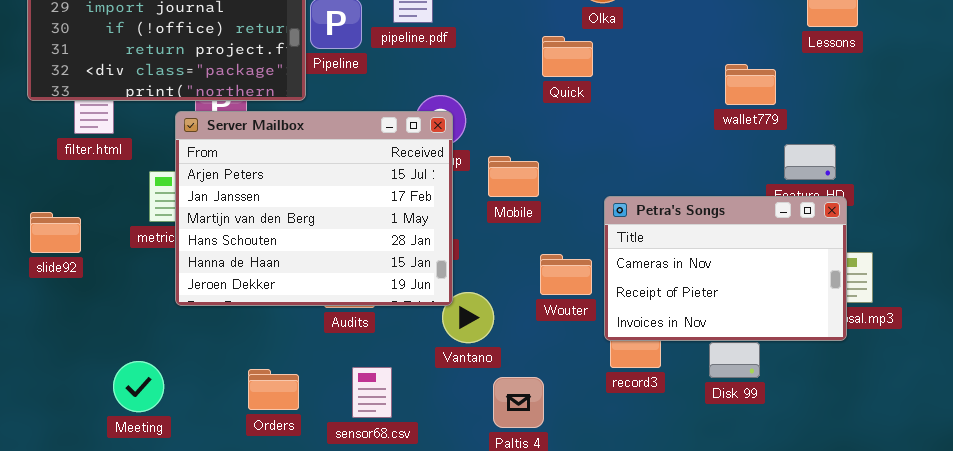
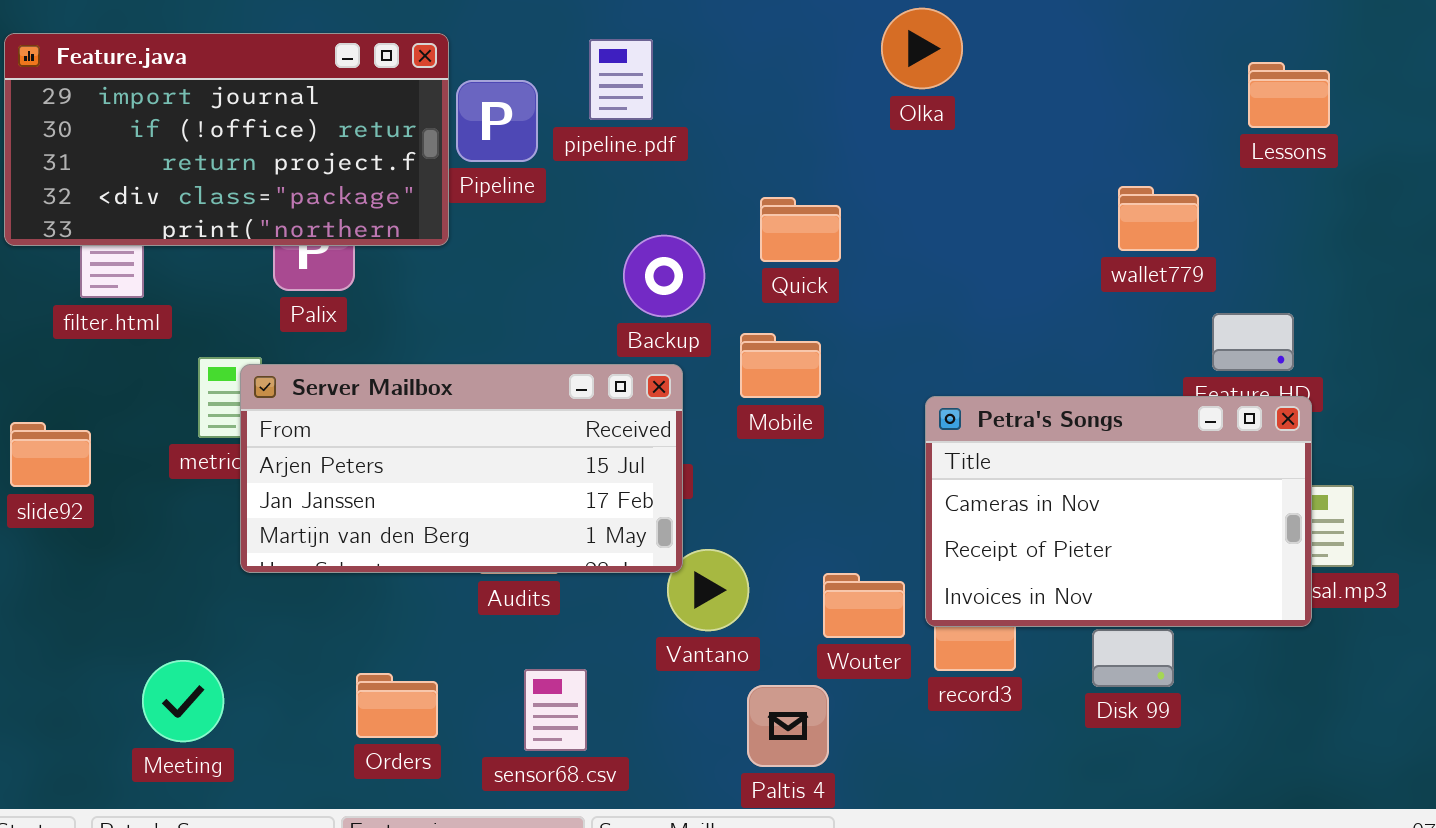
Quick: [542,36,593,77] -> [760,197,841,262], moved
Server Mailbox: [175,111,453,306] -> [240,364,683,573], resized
Wouter: [540,254,592,295] -> [823,573,905,638], moved

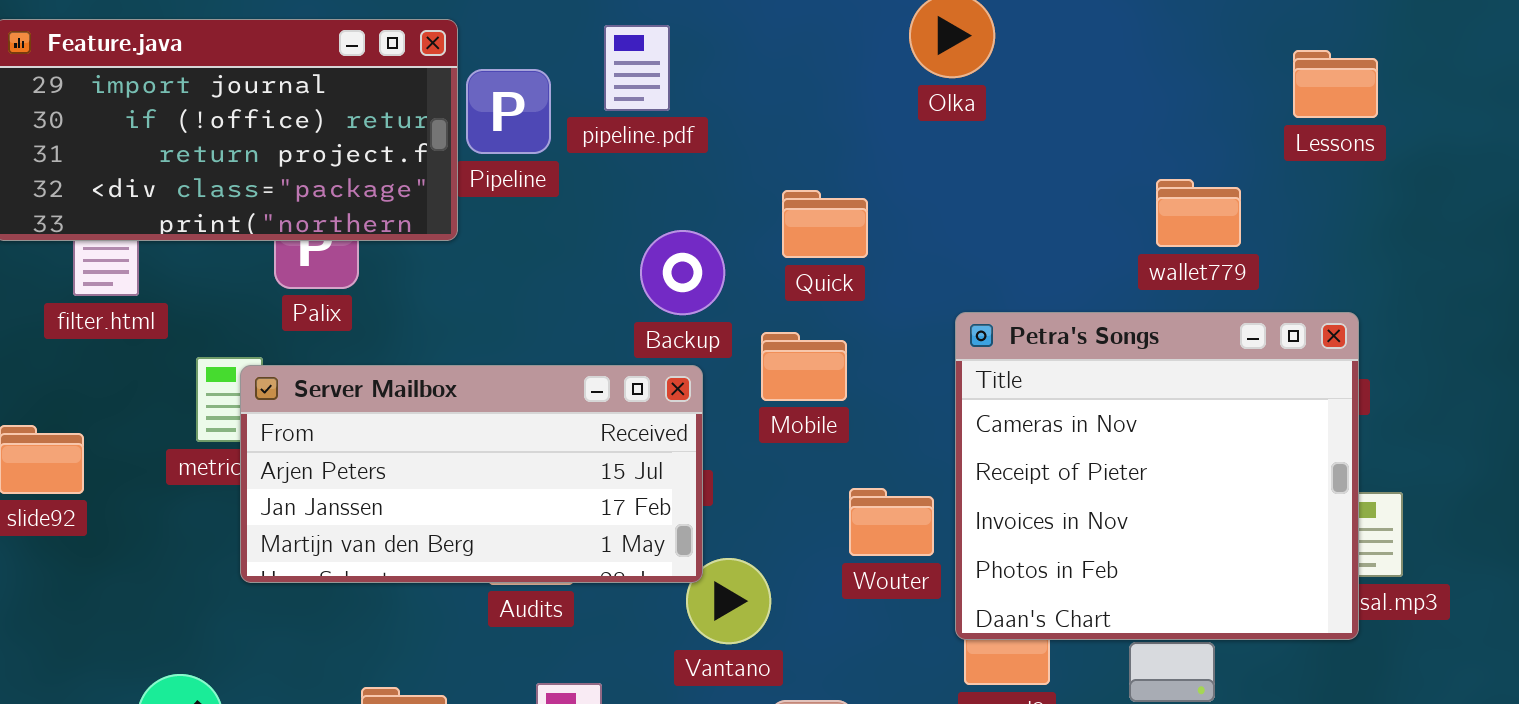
Petra's Songs: [925,396,1312,627] -> [955,312,1359,640], resized
Wouter: [823,573,905,638] -> [849,488,934,556], moved

